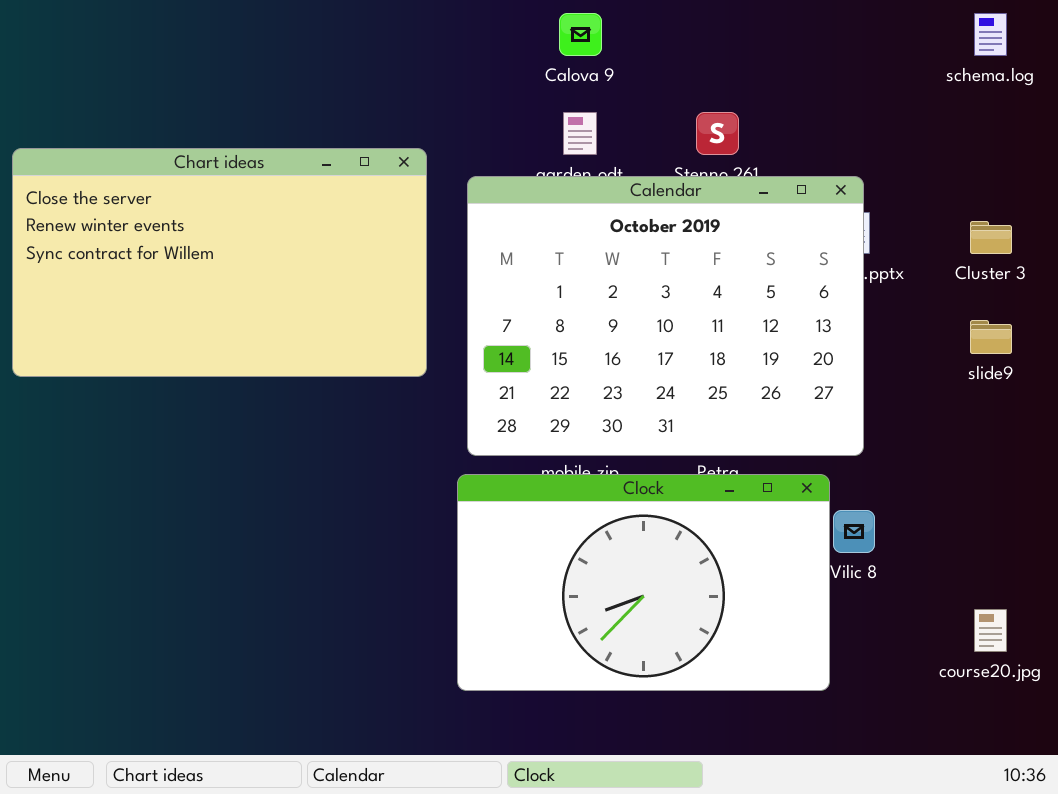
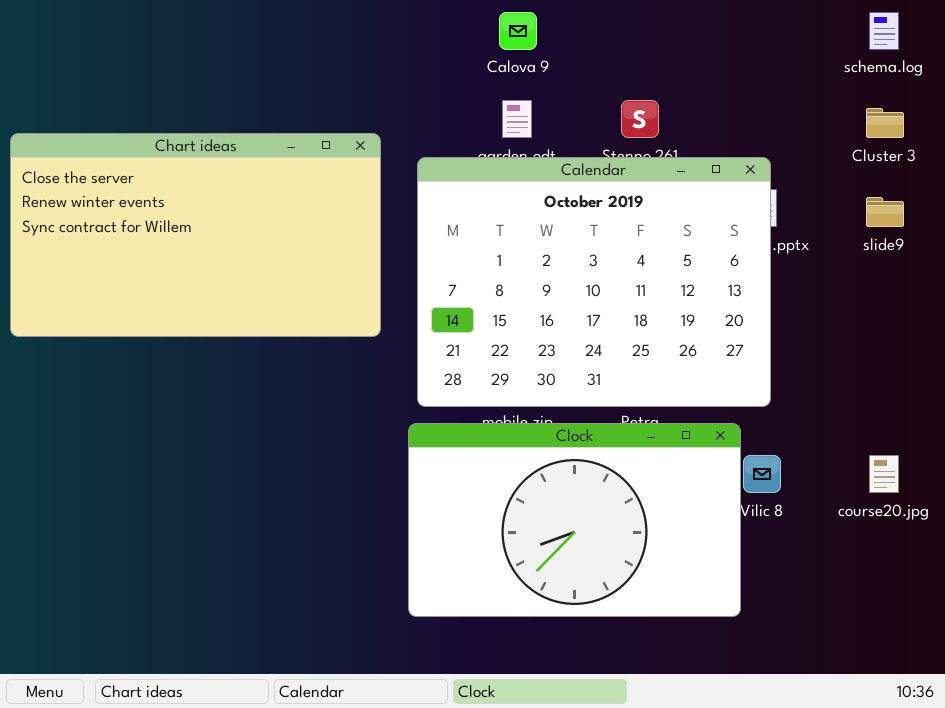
Cluster 3: [970,221,1012,254] -> [866,108,904,138], moved
slide9: [970,320,1012,354] -> [866,197,904,227], moved
course20.jpg: [974,609,1007,652] -> [869,455,899,493], moved

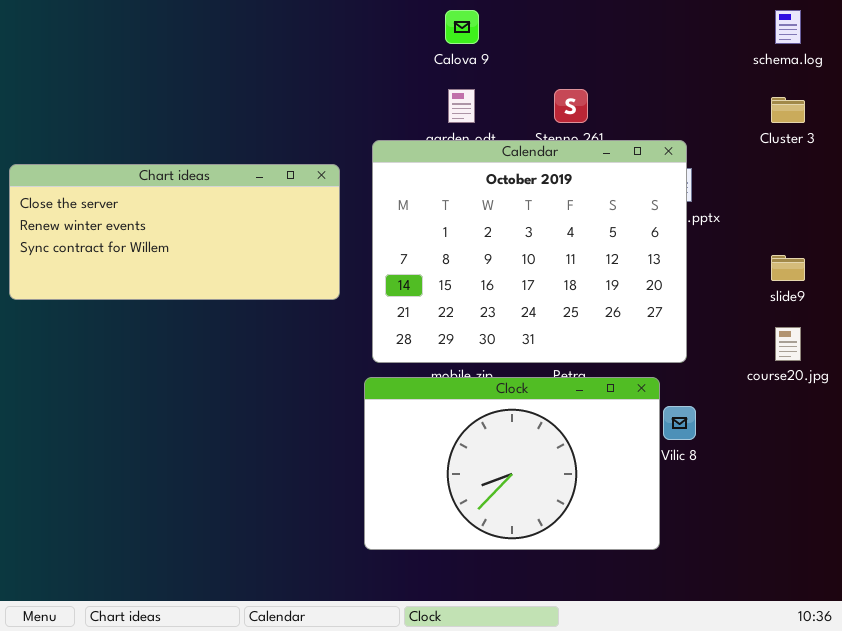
Chart ideas: [10,133,381,337] -> [9,164,340,300], resized
slide9: [866,197,904,227] -> [771,255,805,281], moved
course20.jpg: [869,455,899,493] -> [775,327,801,361], moved

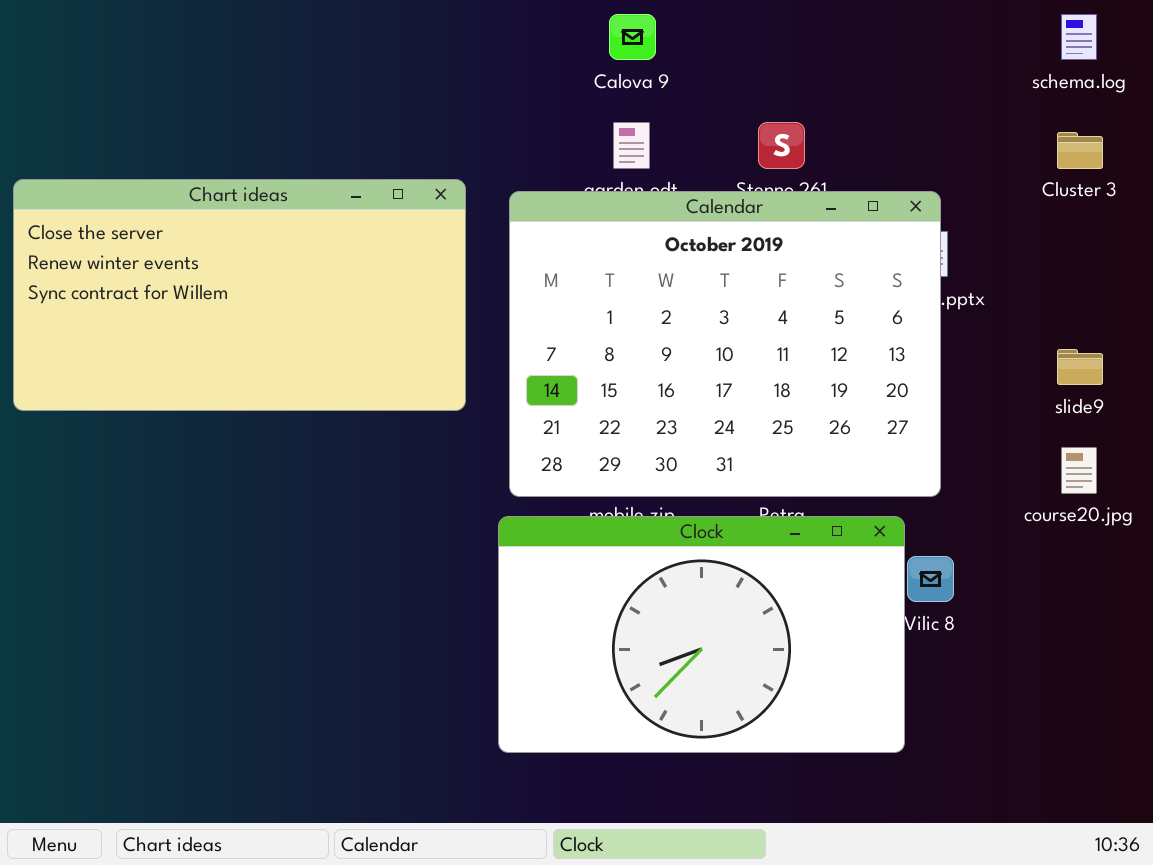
Chart ideas: [9,164,340,300] -> [13,179,466,411], resized

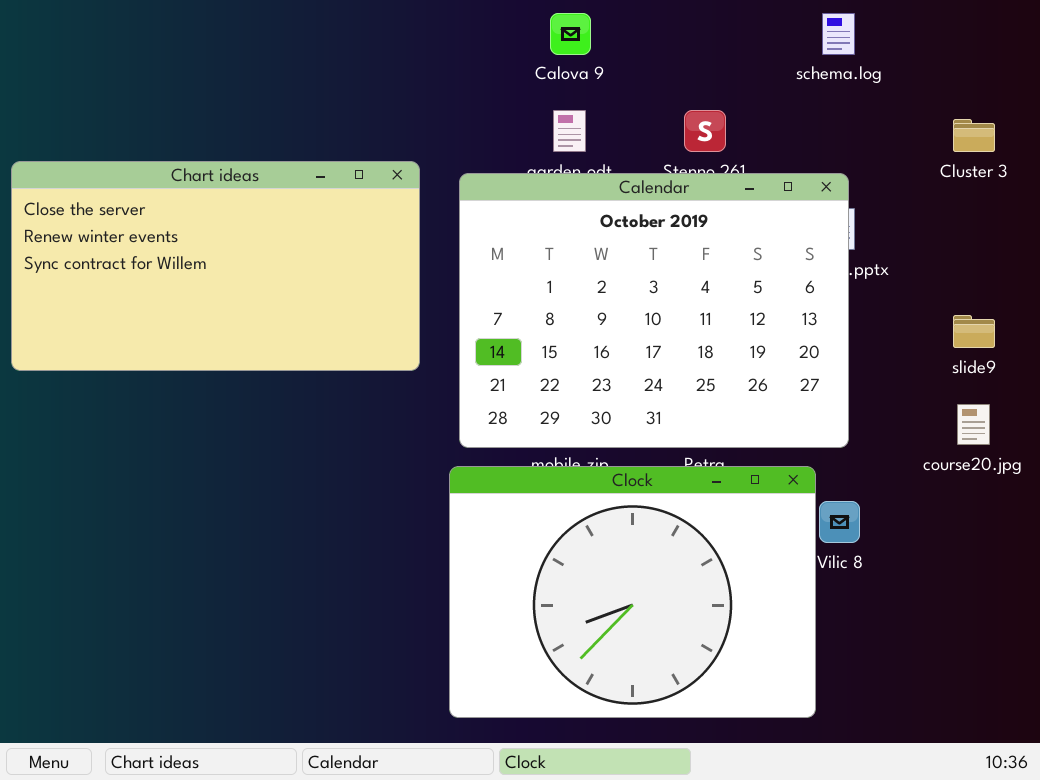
schema.log: [1061,14,1097,60] -> [822,13,855,55], moved
Clock: [498,516,905,753] -> [449,466,816,718], resized

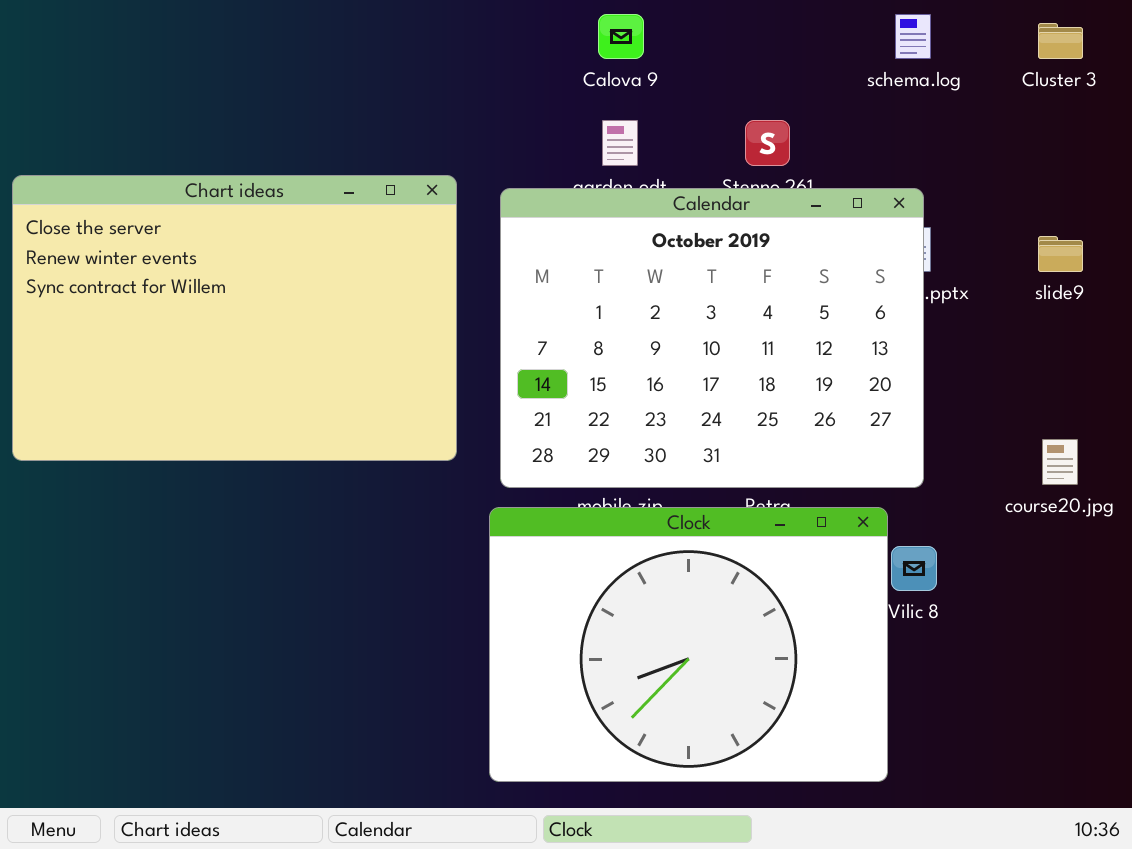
Cluster 3: [953,119,995,152] -> [1038,23,1083,59], moved
Chart ideas: [11,161,420,371] -> [12,175,457,461], resized
slide9: [953,315,995,348] -> [1038,236,1083,272], moved

